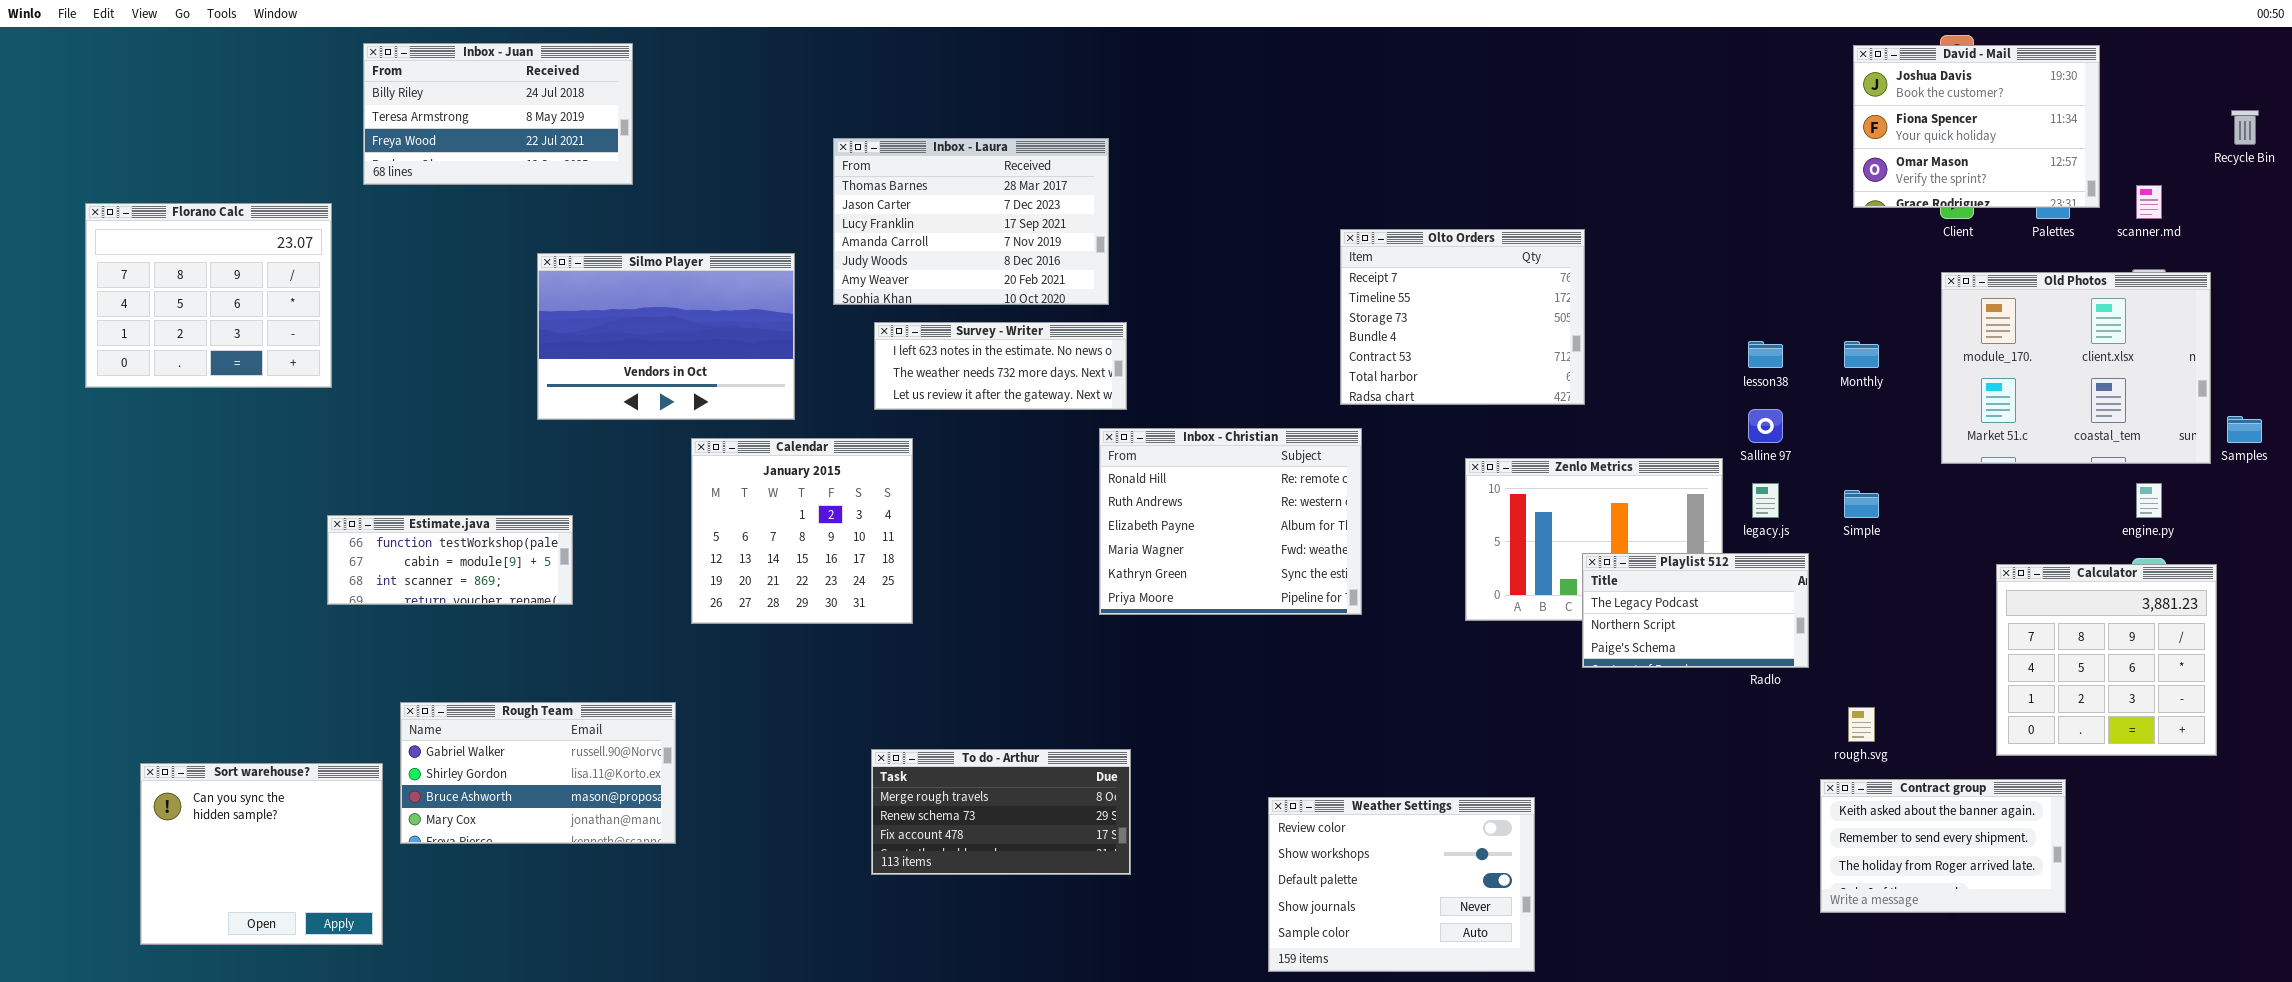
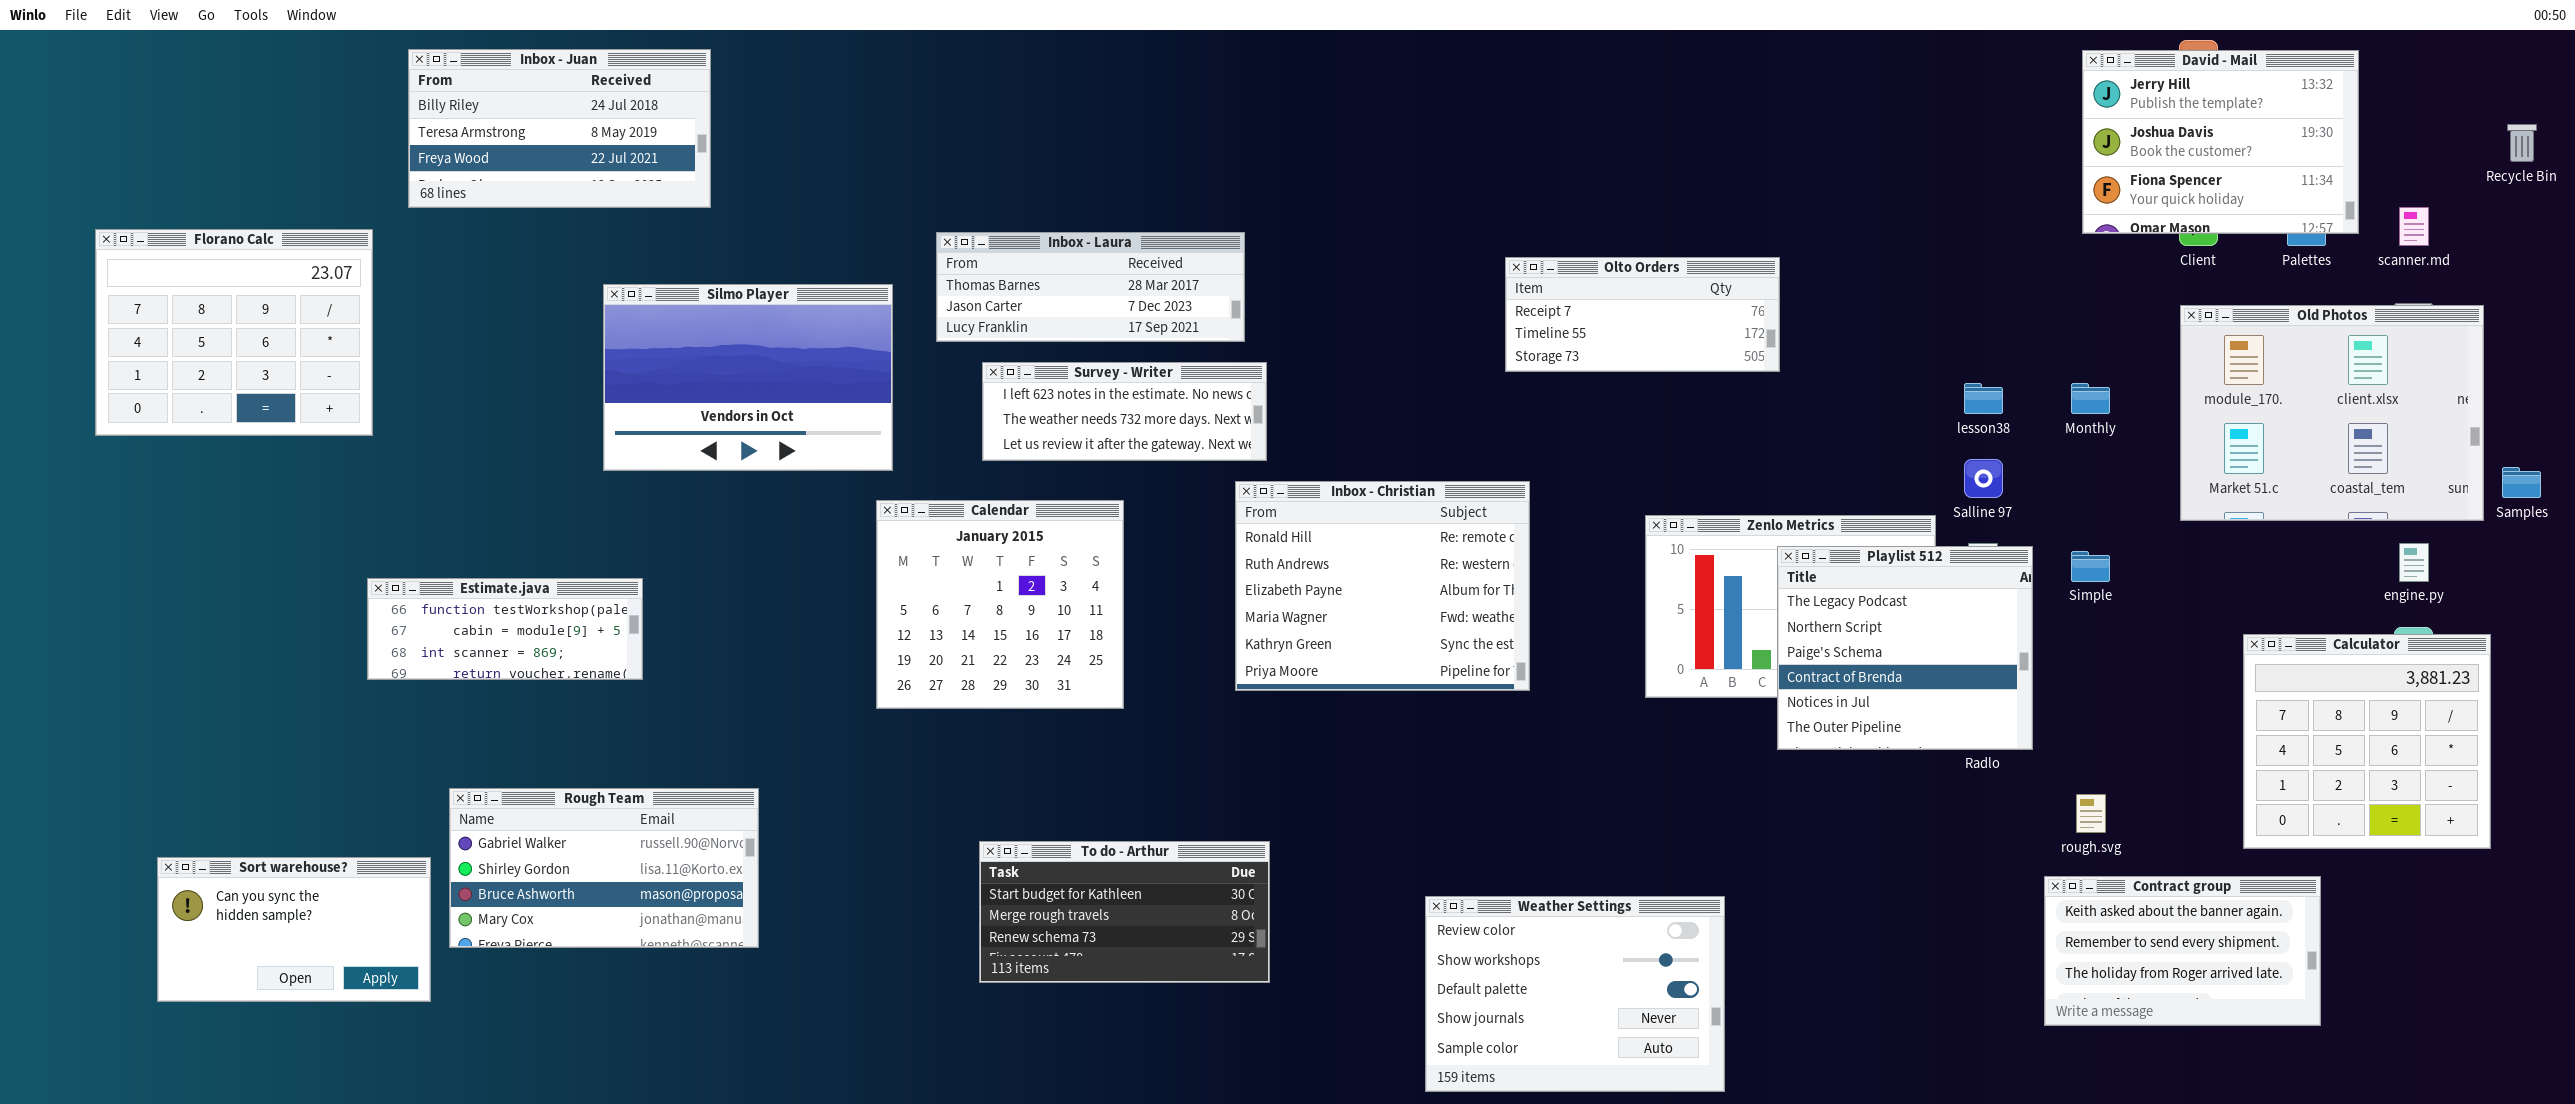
David - Mail: [1853,45,2100,208] -> [2082,50,2359,234], scrolled up 1 row
Inbox - Laura: [833,138,1109,305] -> [936,232,1245,342], resized
Olto Orders: [1340,229,1585,405] -> [1505,257,1780,372], resized
Calendar: [691,438,913,624] -> [876,500,1124,709], moved
Playlist 512: [1582,553,1809,668] -> [1777,546,2033,750], resized
To do - Arthur: [871,749,1131,875] -> [979,841,1270,983], scrolled up 1 row
Sort warehouse?: [140,763,383,945] -> [157,857,431,1002], resized

